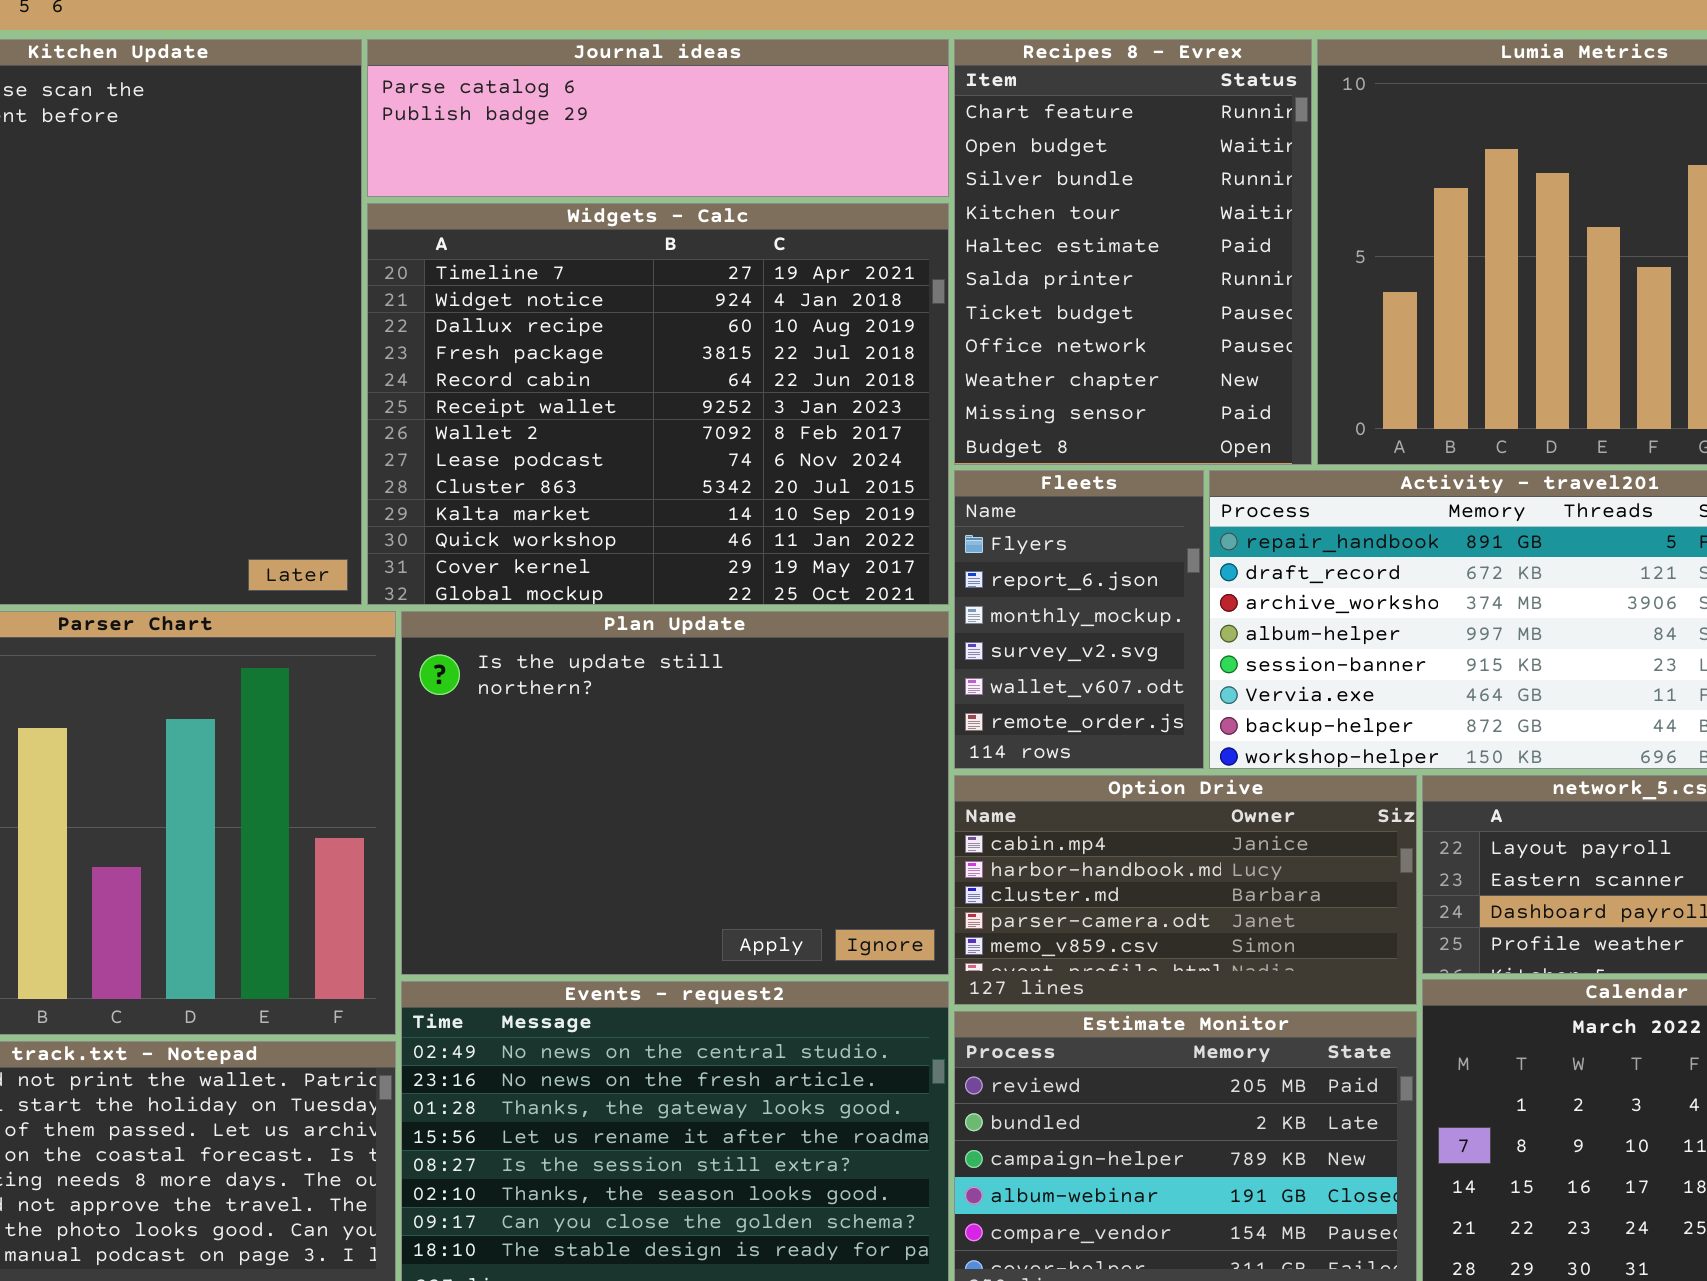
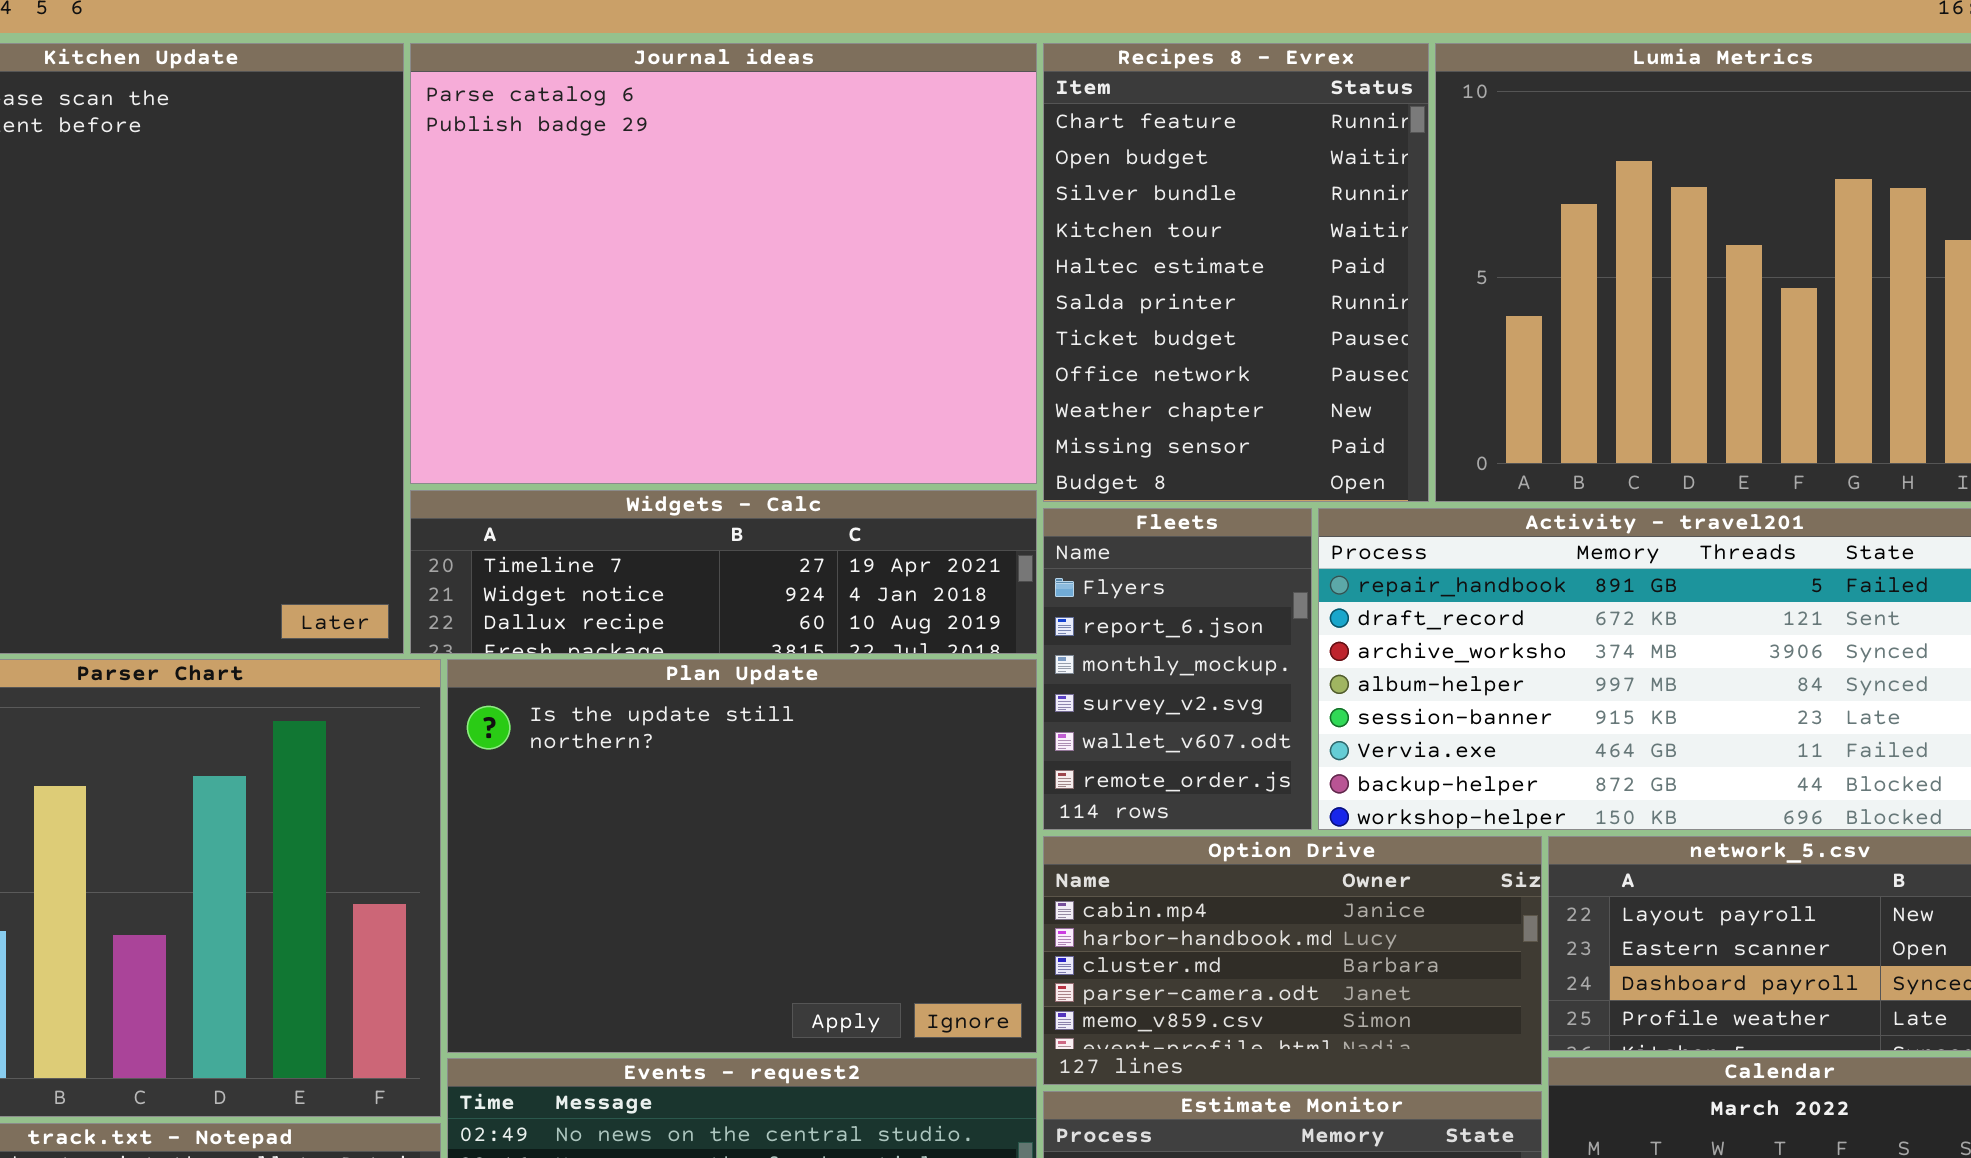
Journal ideas: [367,39,949,197] -> [410,43,1037,484], resized
Widgets - Calc: [367,203,949,605] -> [410,490,1037,654], resized

